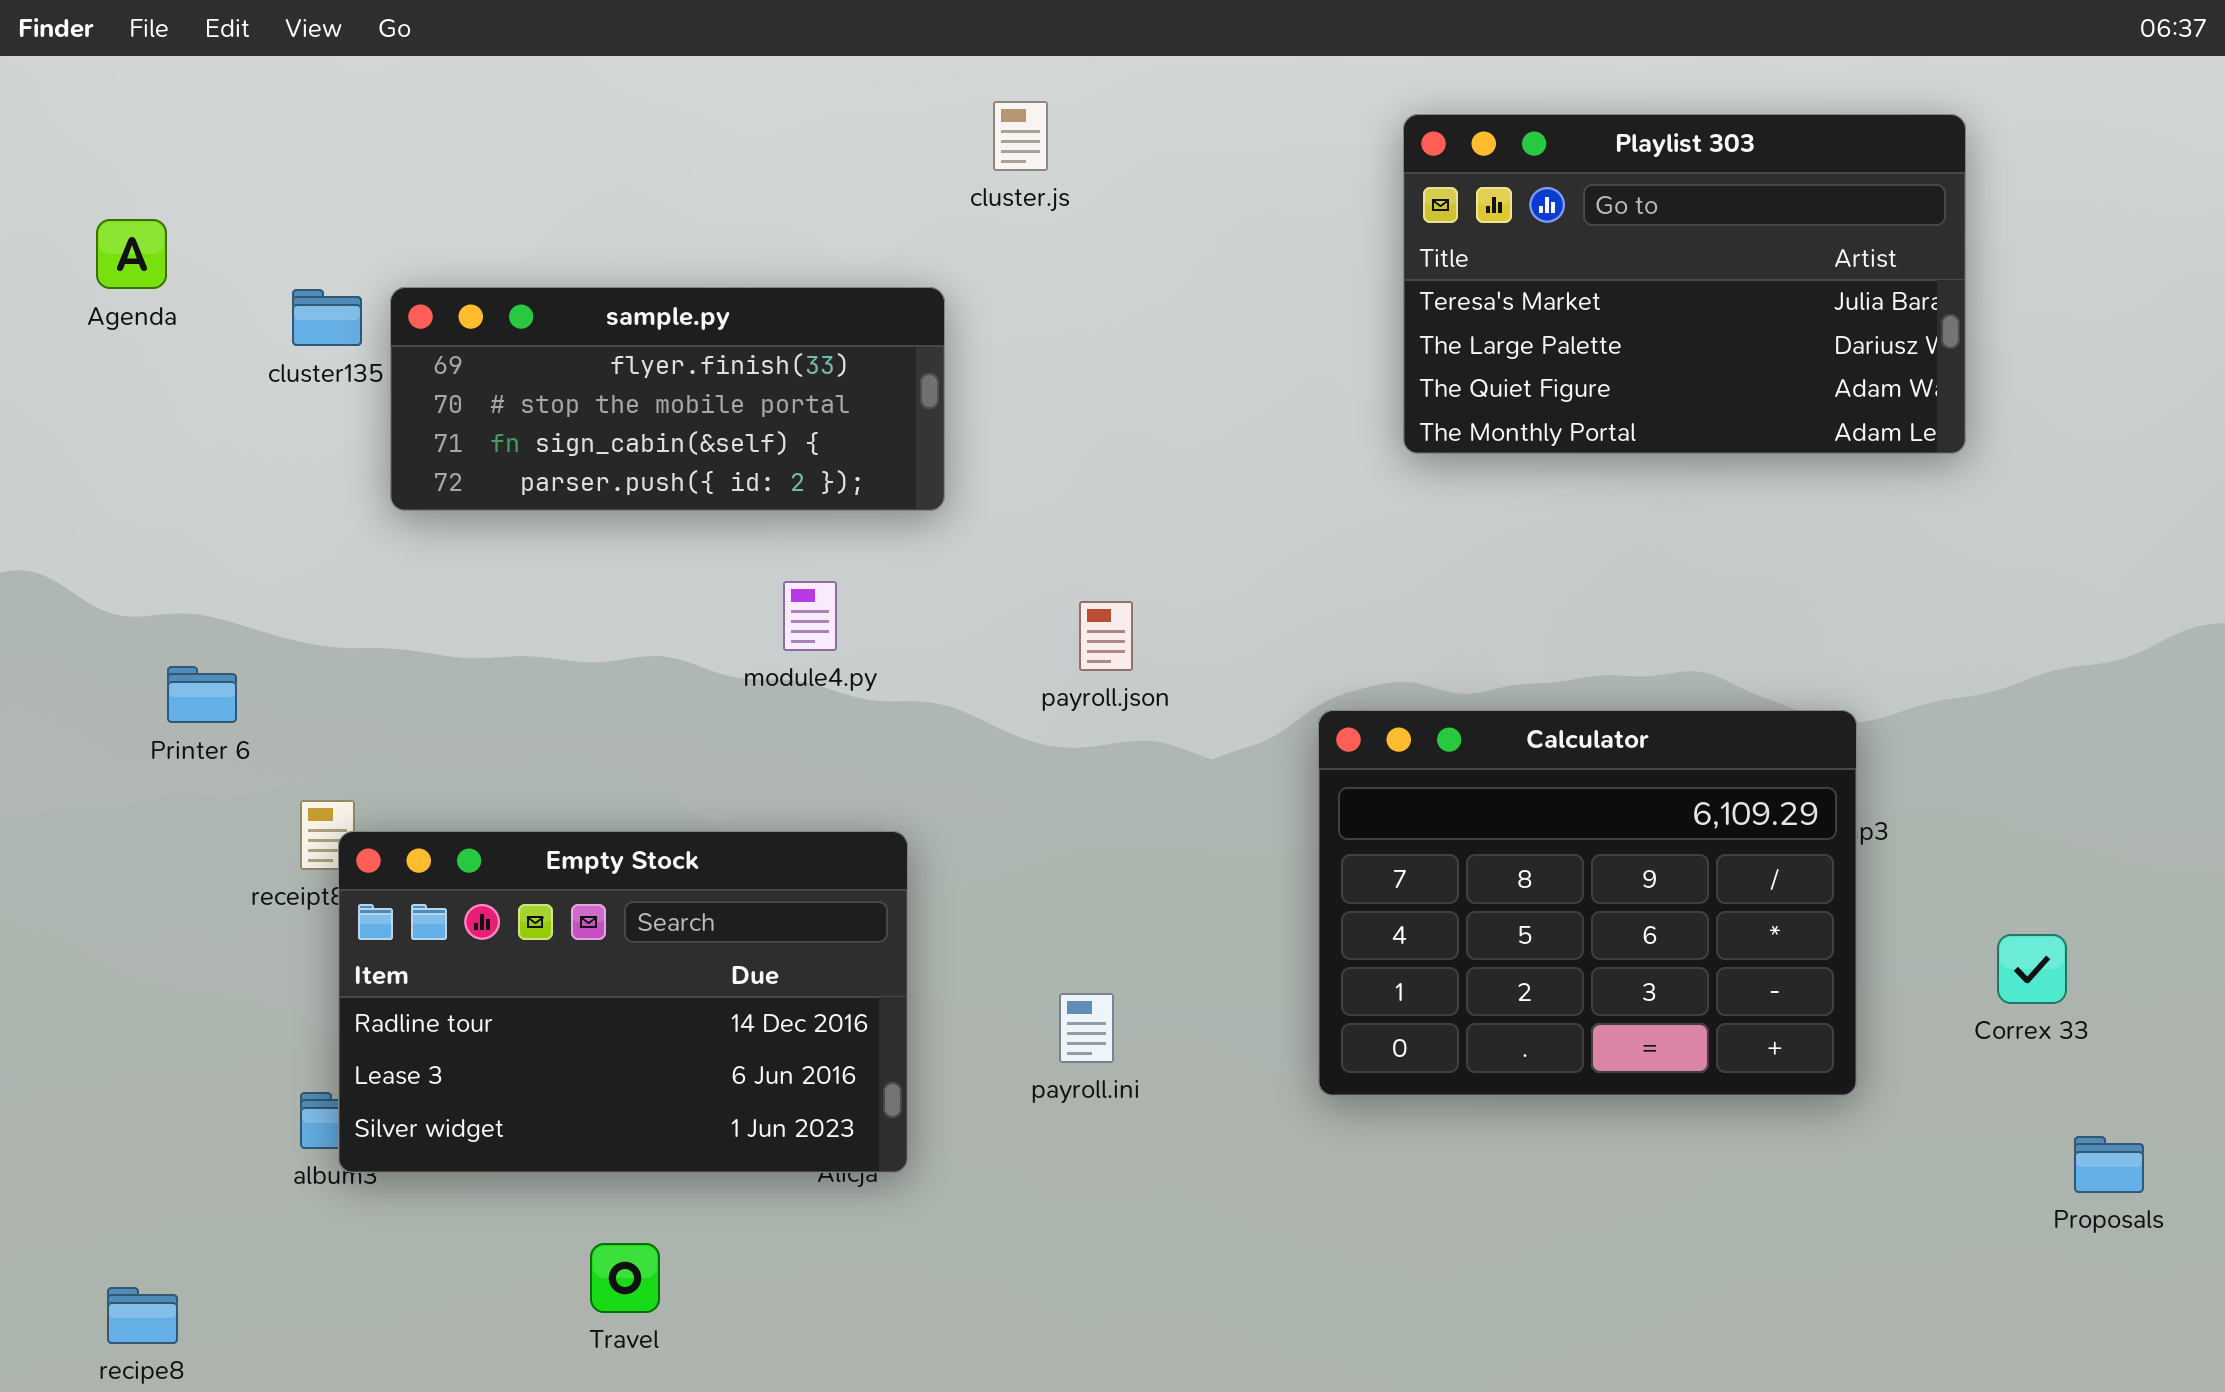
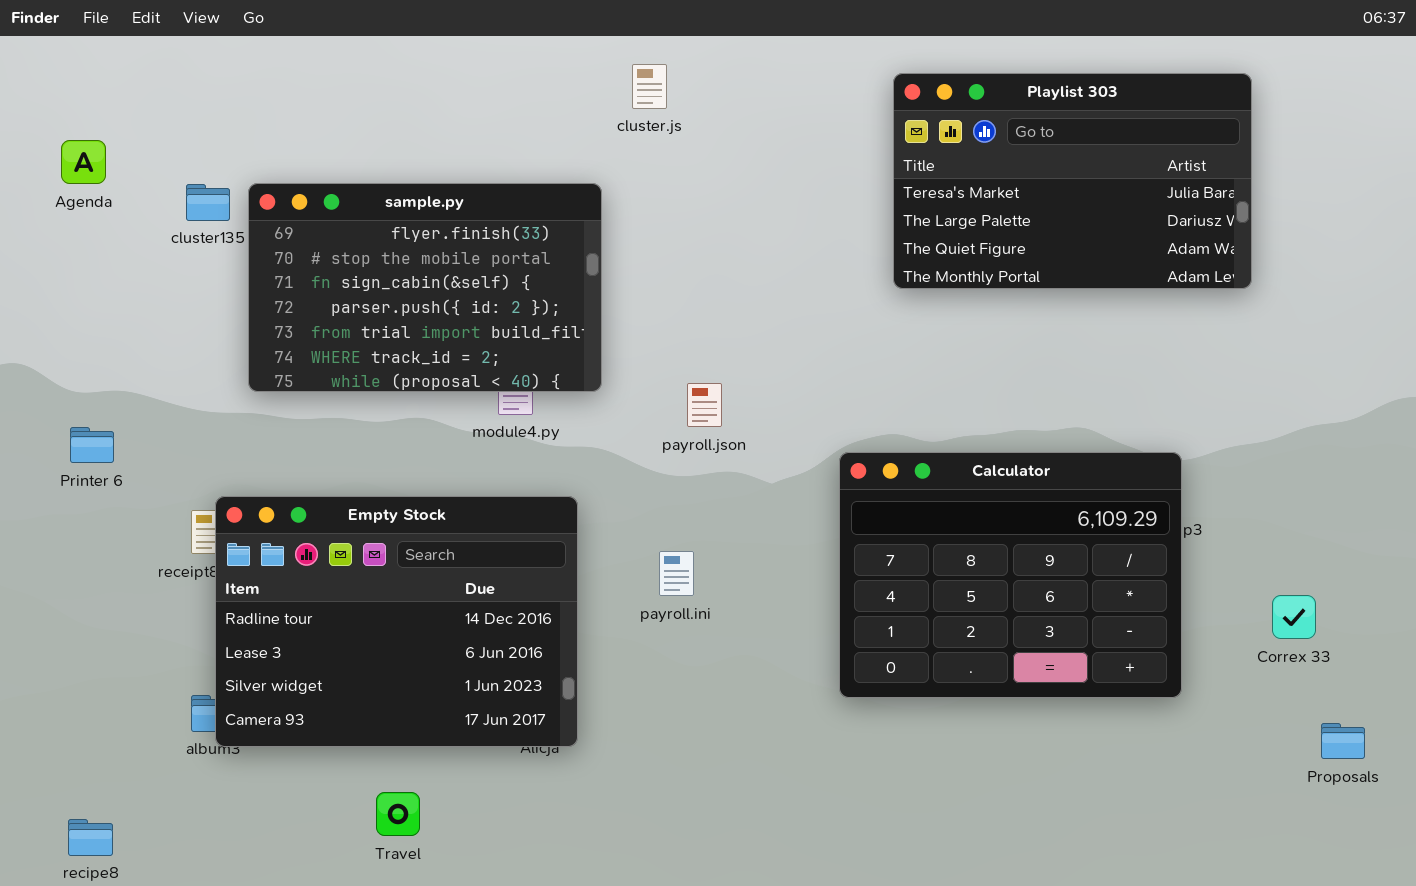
sample.py: [390,287,945,511] -> [248,183,602,392], resized
Printer 6: [167,666,237,723] -> [70,427,114,463], moved
Empty Stock: [338,831,908,1173] -> [215,496,578,747], resized
payroll.ini: [1059,993,1114,1063] -> [659,551,694,596], moved

